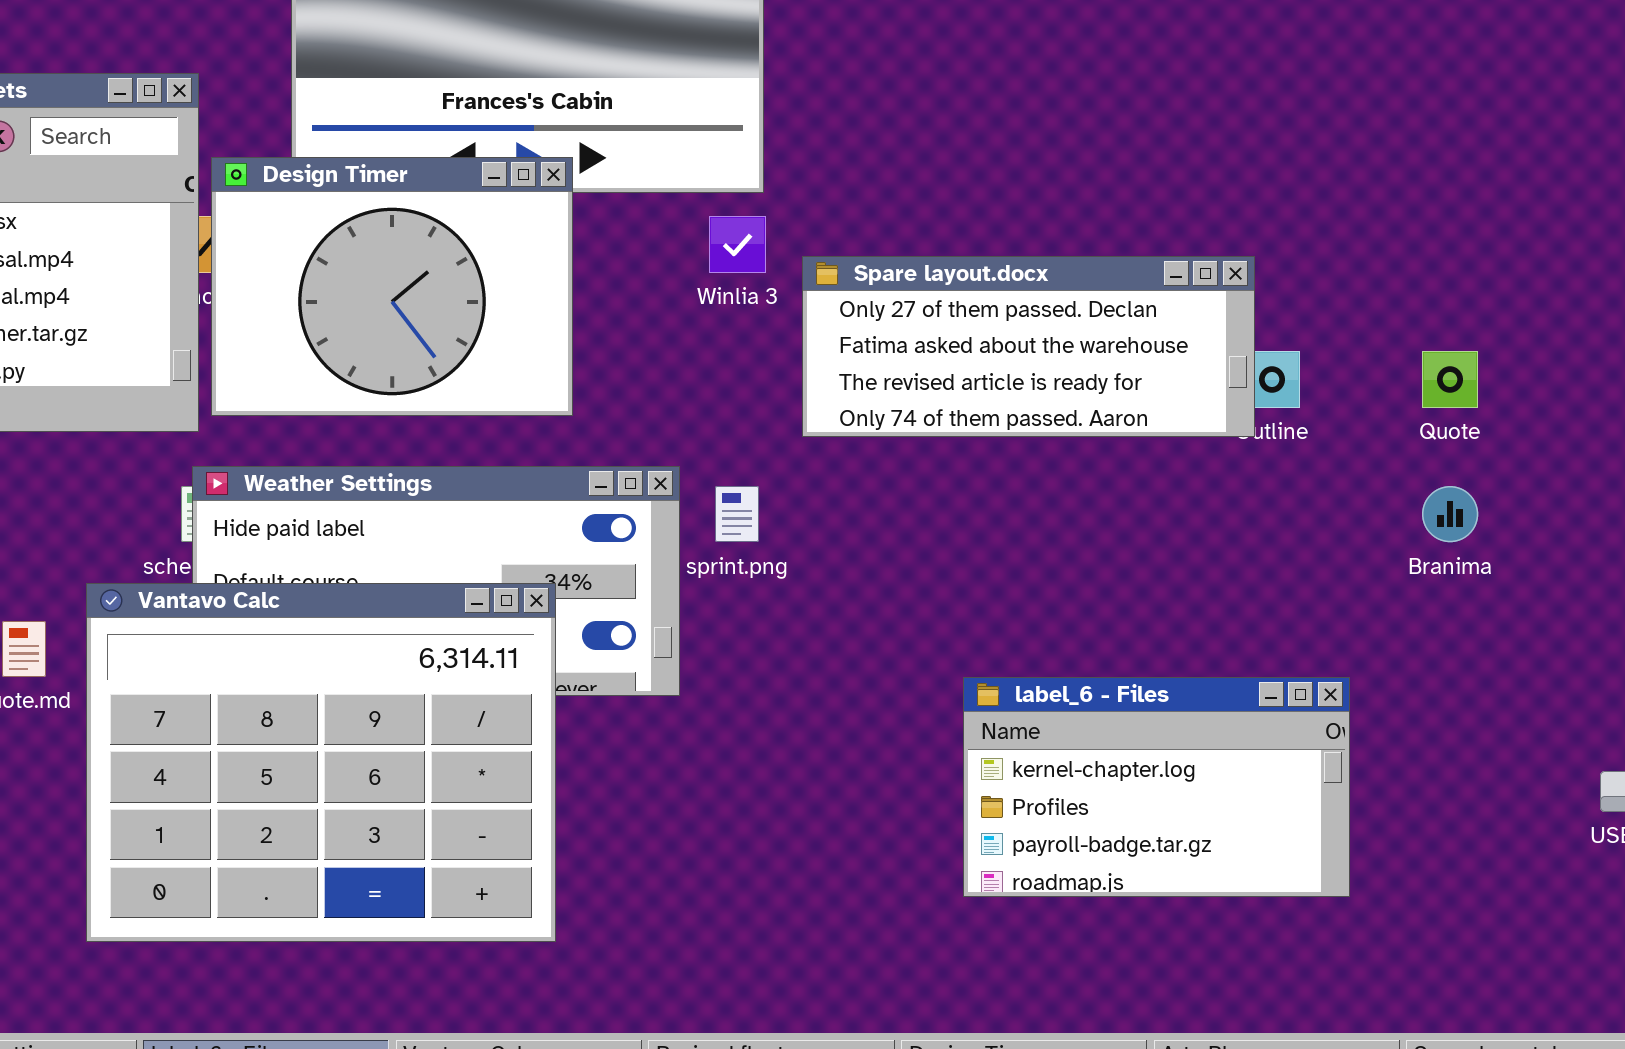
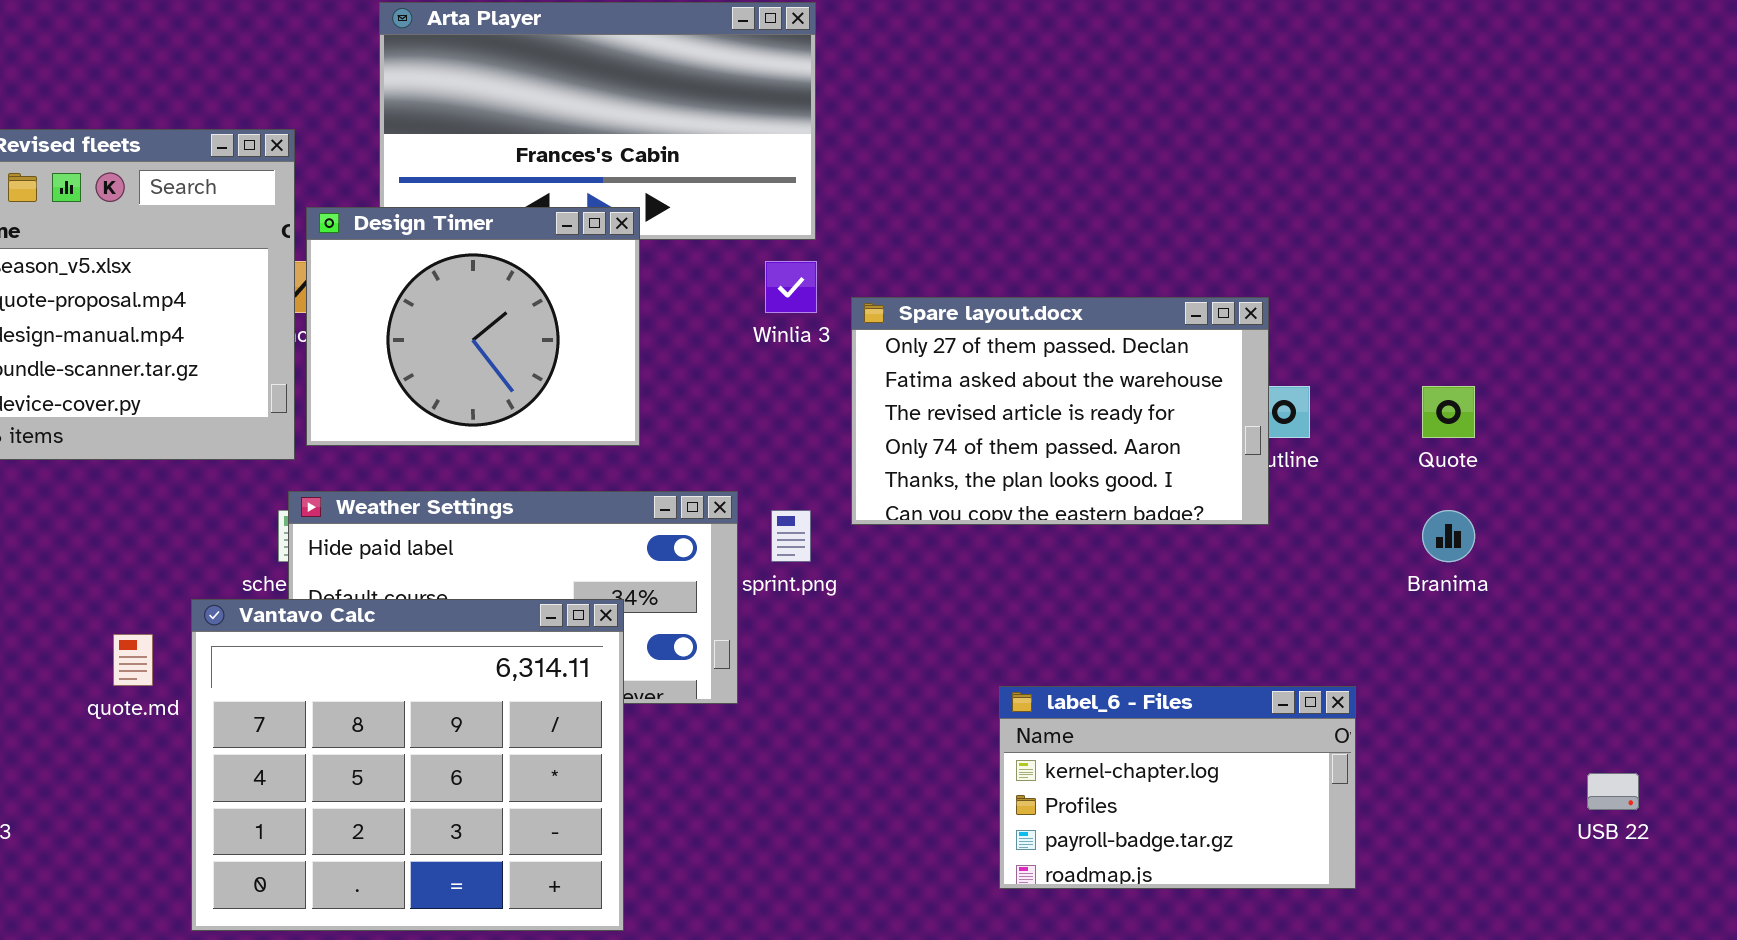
Spare layout.docx: [802,256,1255,437] -> [851,297,1269,525], resized

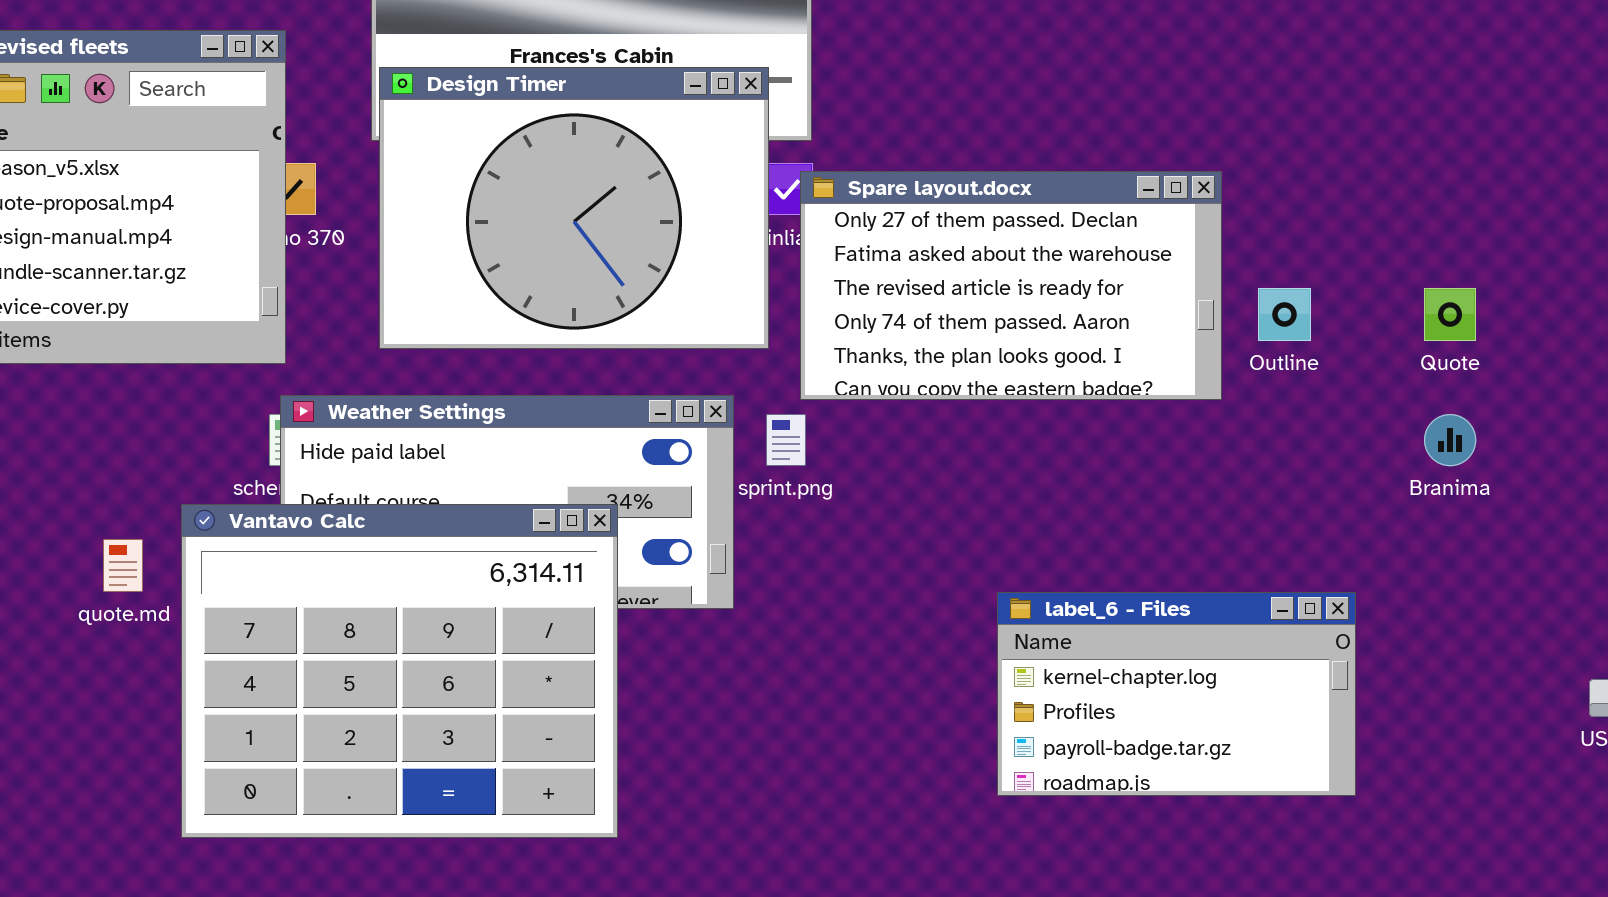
Design Timer: [306,207,640,446] -> [379,67,769,349], moved, resized
Spare layout.docx: [851,297,1269,525] -> [800,171,1222,400], moved

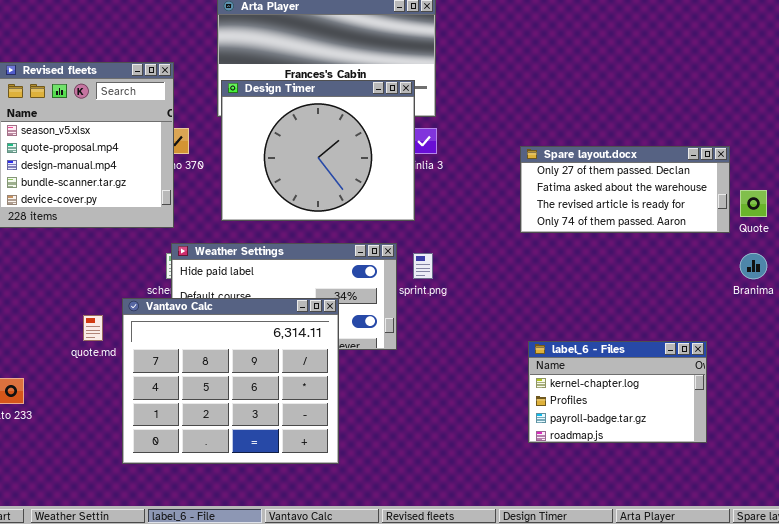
Spare layout.docx: [800,171,1222,400] -> [520,146,730,233], moved, resized

